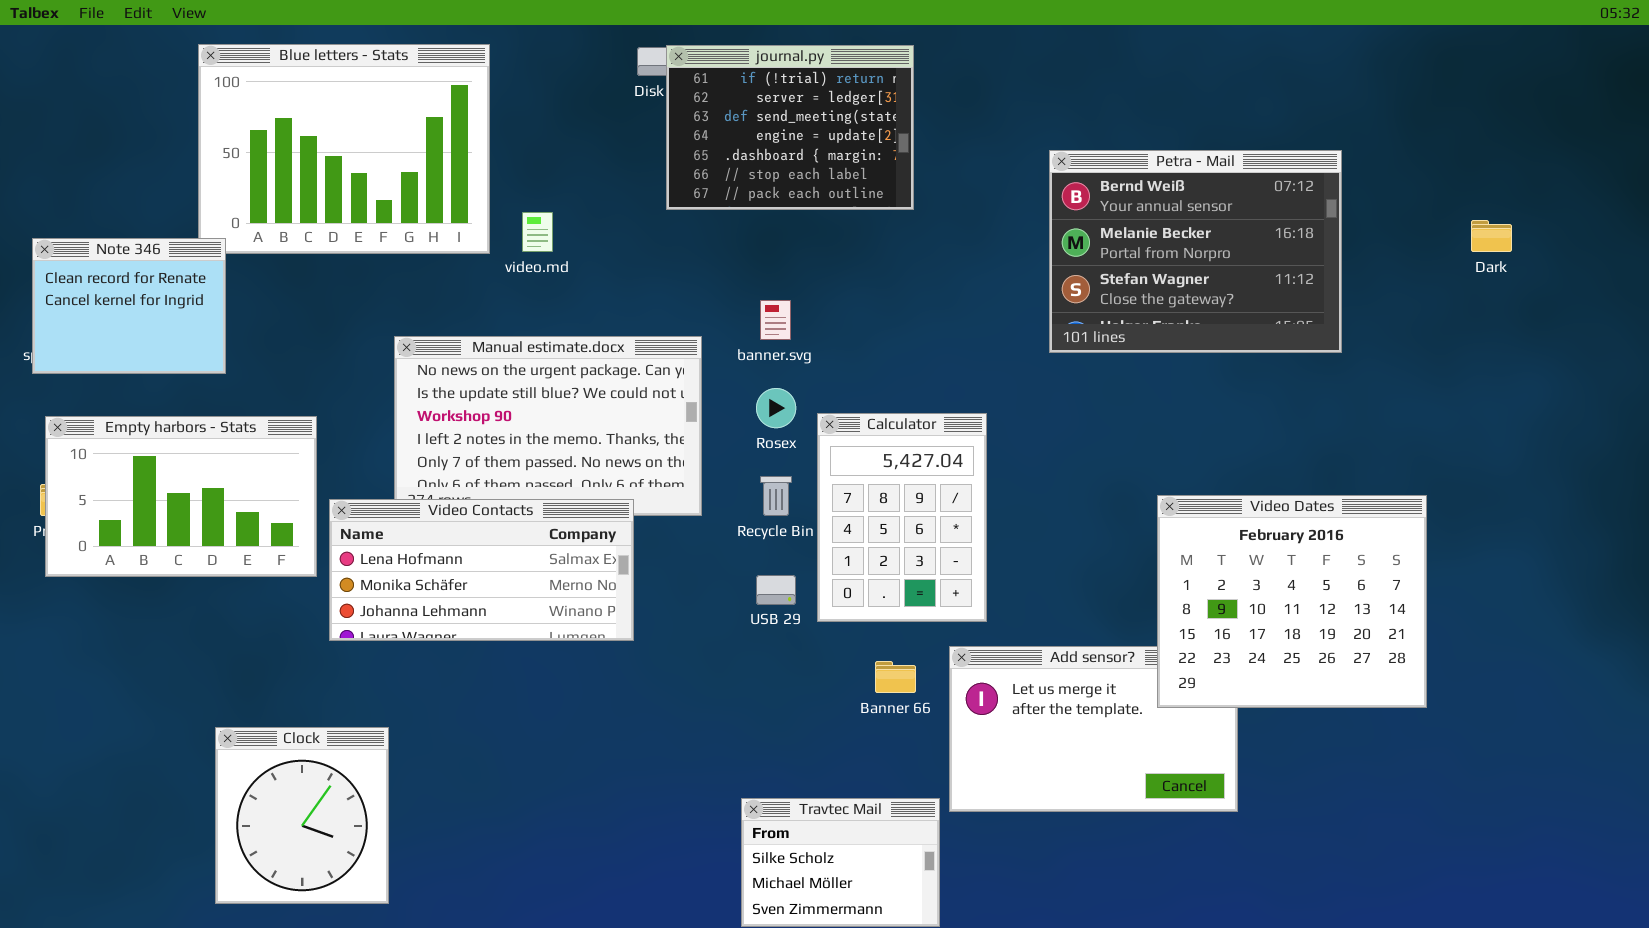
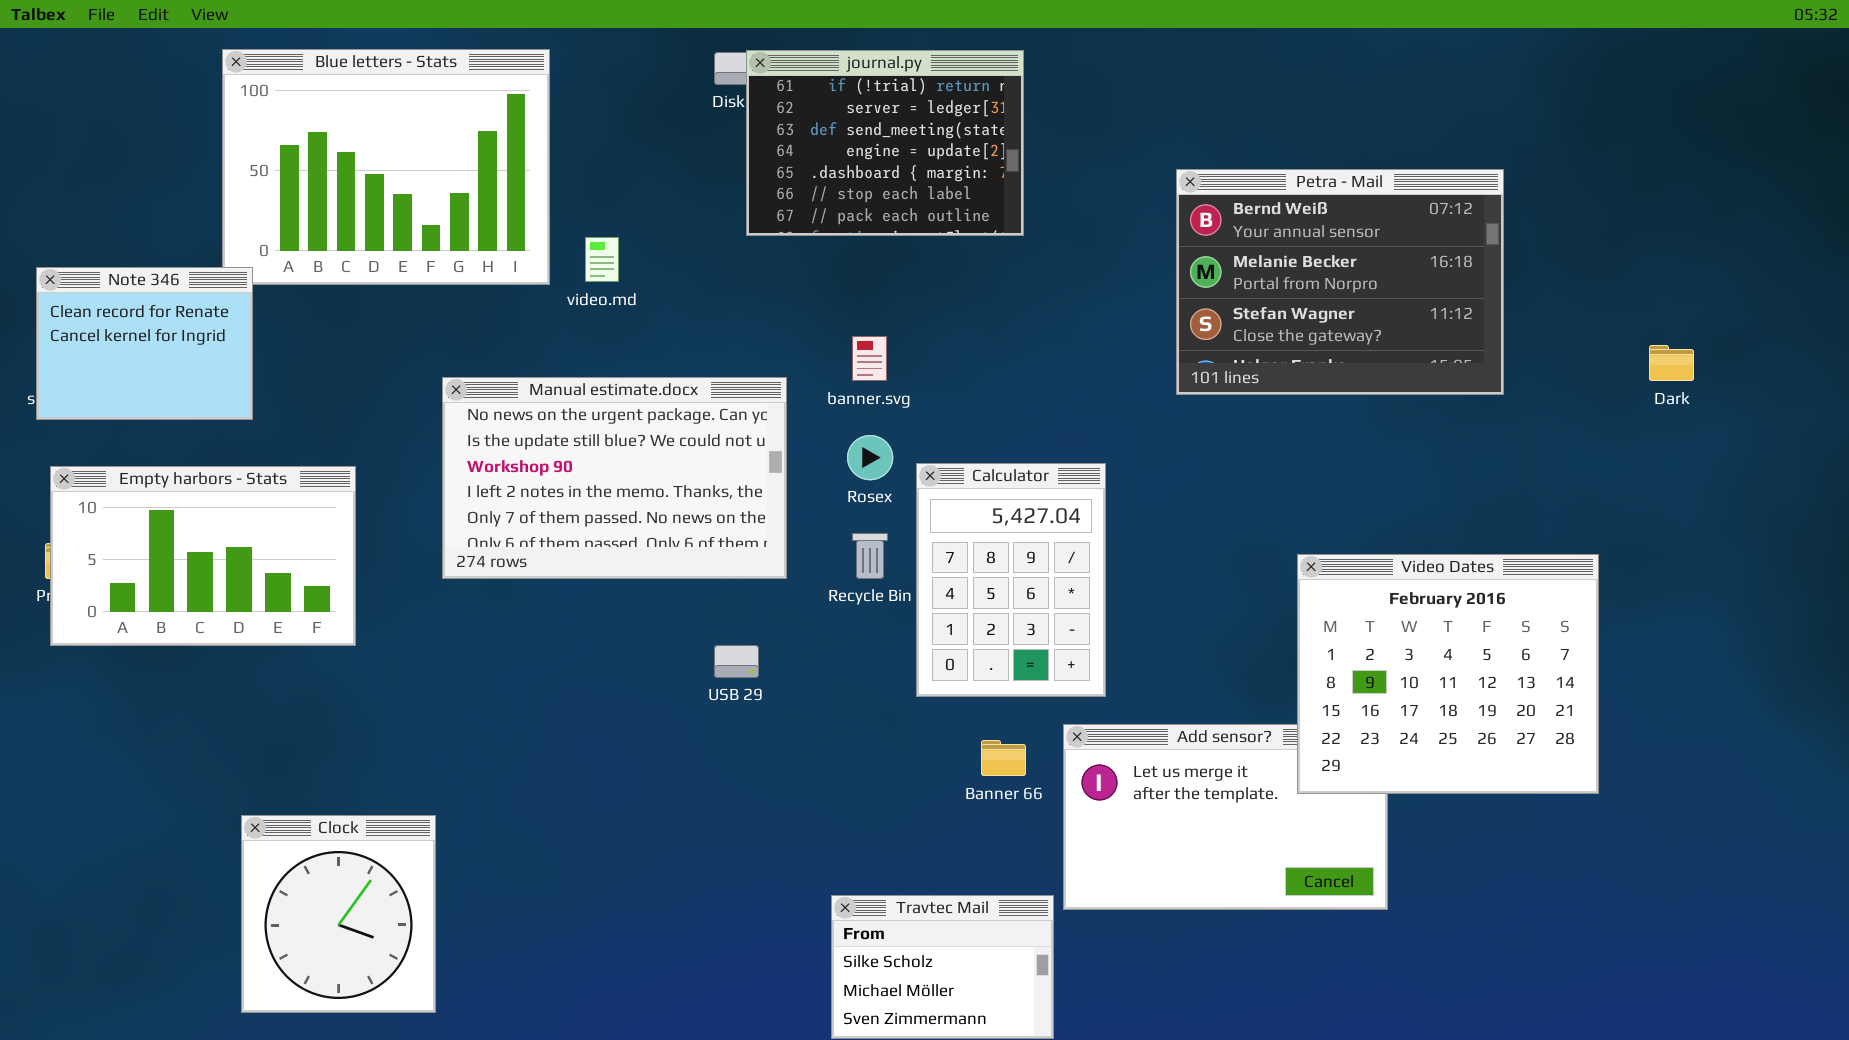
Dark: [1471,220,1512,252] -> [1649,345,1694,381], moved
Video Contacts: [329,499,634,641] -> none, closed
USB 29: [756,575,796,605] -> [714,645,759,678], moved

